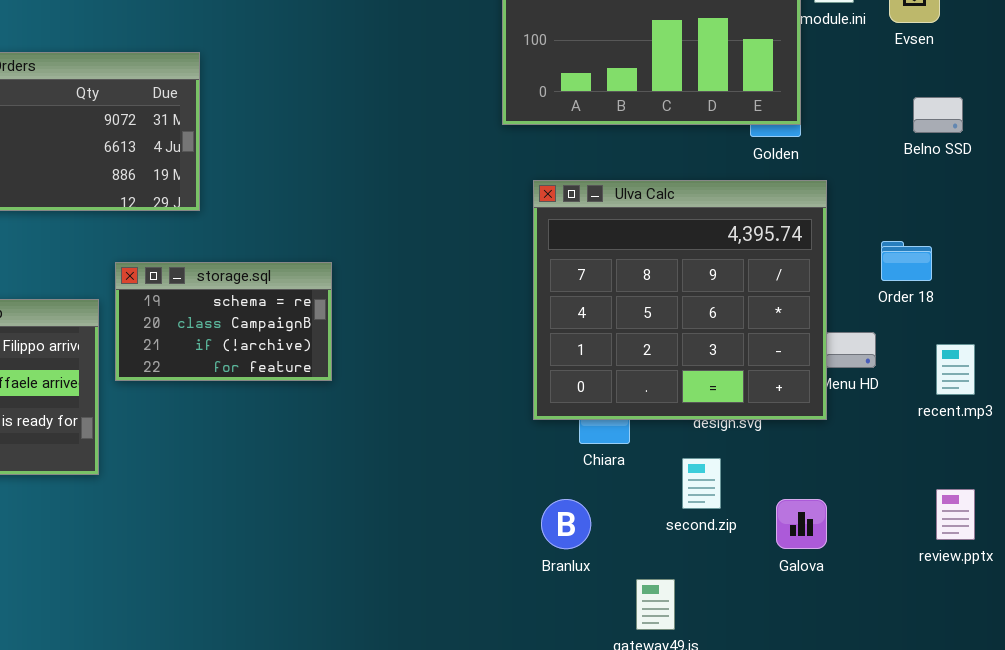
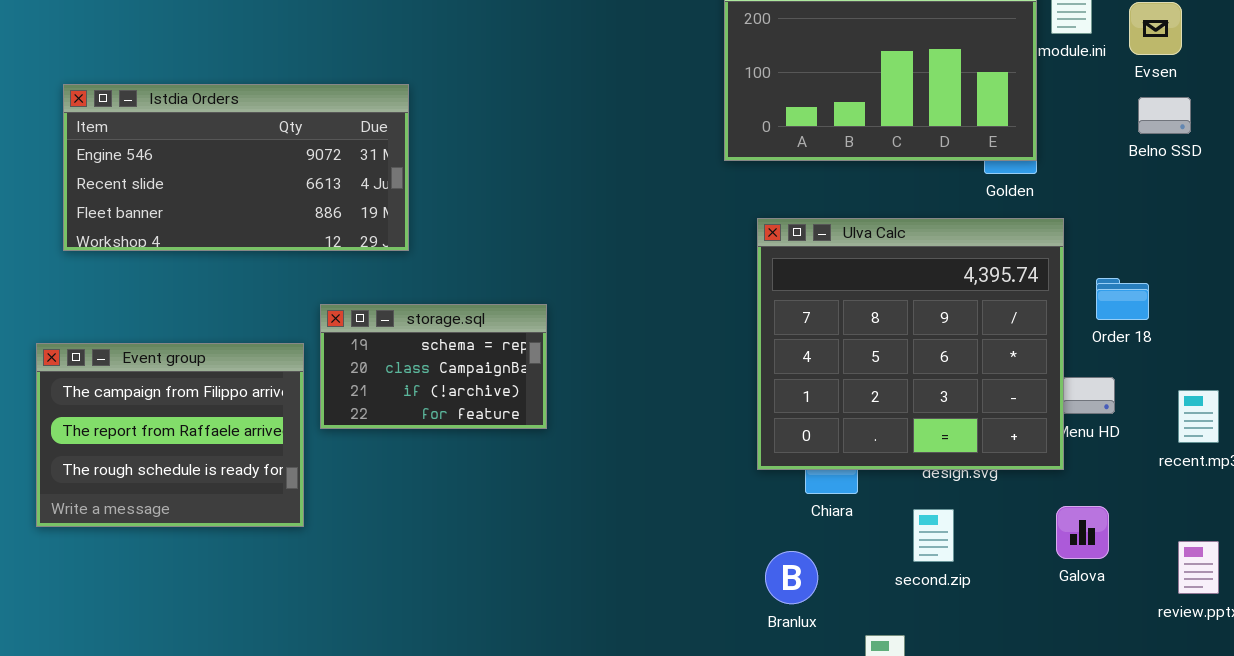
Belno SSD: [913,97,963,133] -> [1138,97,1191,134], moved
Order 18: [881,241,932,281] -> [1096,278,1149,320], moved
Galova: [776,499,827,549] -> [1056,506,1109,559], moved

